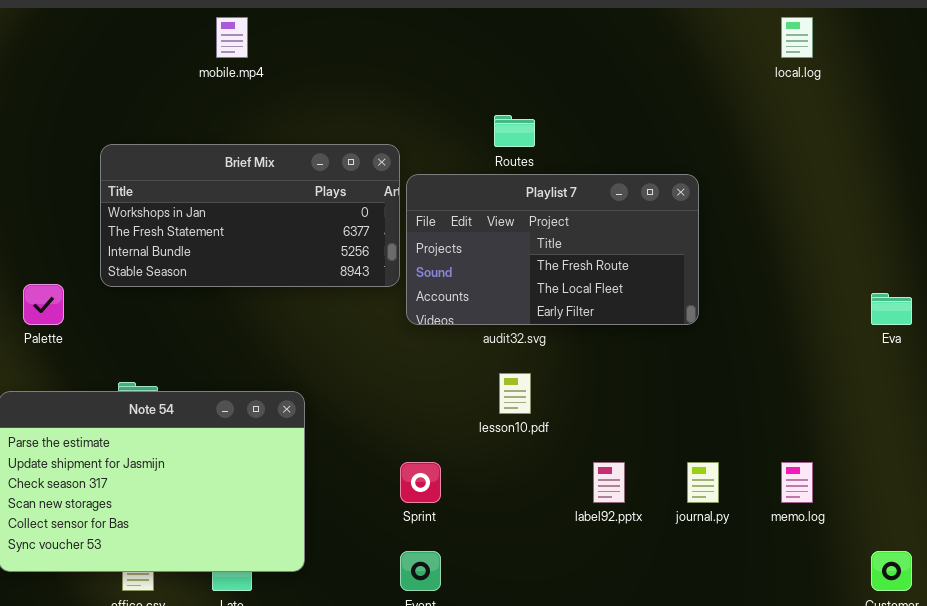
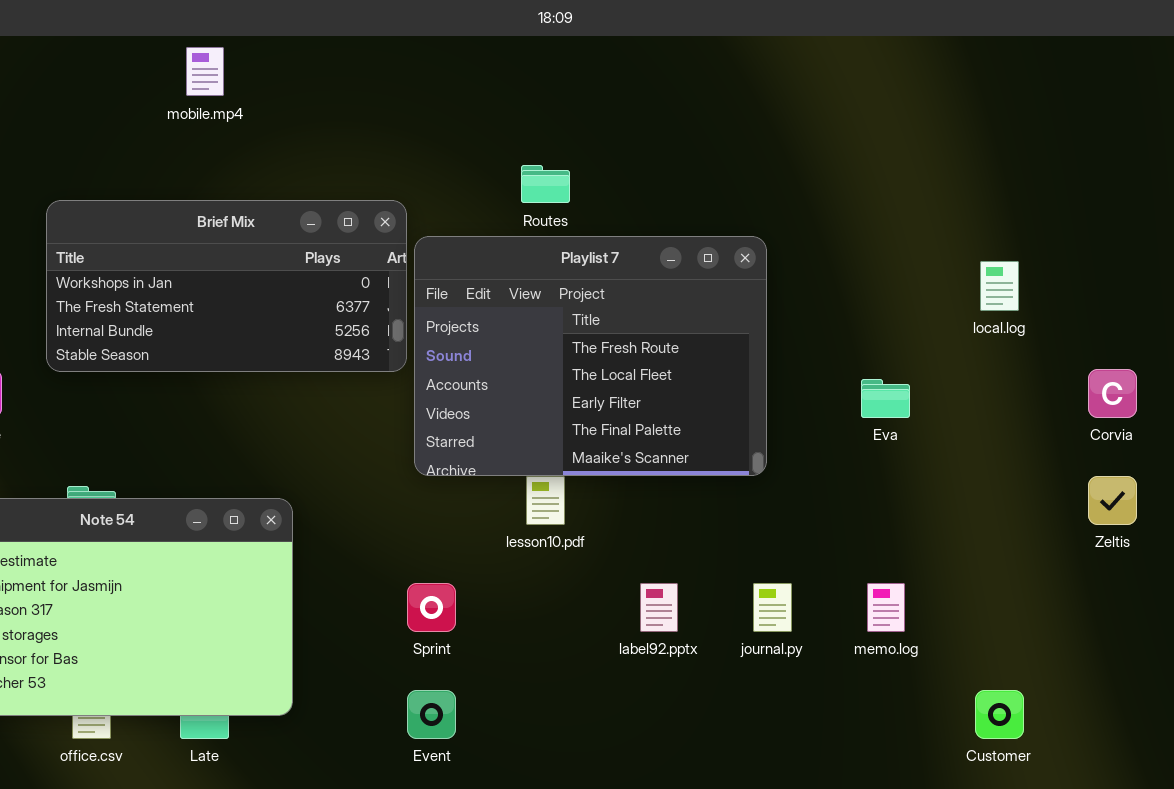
local.log: [781,17,813,58] -> [980,261,1019,311], moved
Playlist 7: [406,174,699,325] -> [414,236,767,476], resized
Eva: [871,293,912,325] -> [861,379,910,418], moved

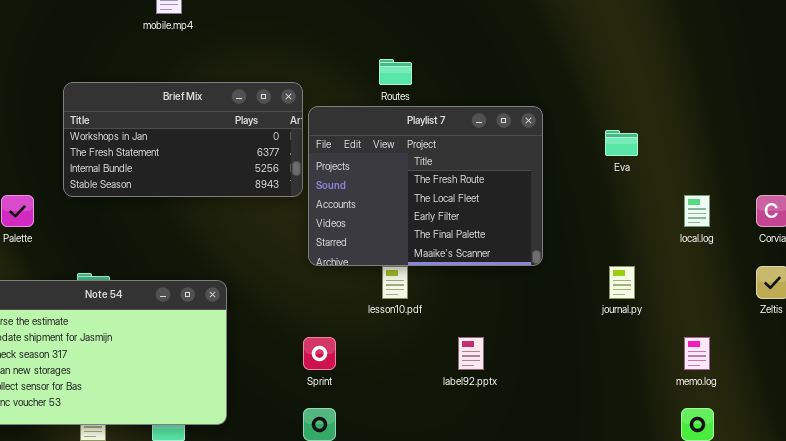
local.log: [980,261,1019,311] -> [684,195,710,227], moved
Eva: [861,379,910,418] -> [605,130,638,156], moved
journal.py: [753,583,792,632] -> [609,266,635,299], moved
memo.log: [867,583,905,632] -> [684,337,710,370], moved

